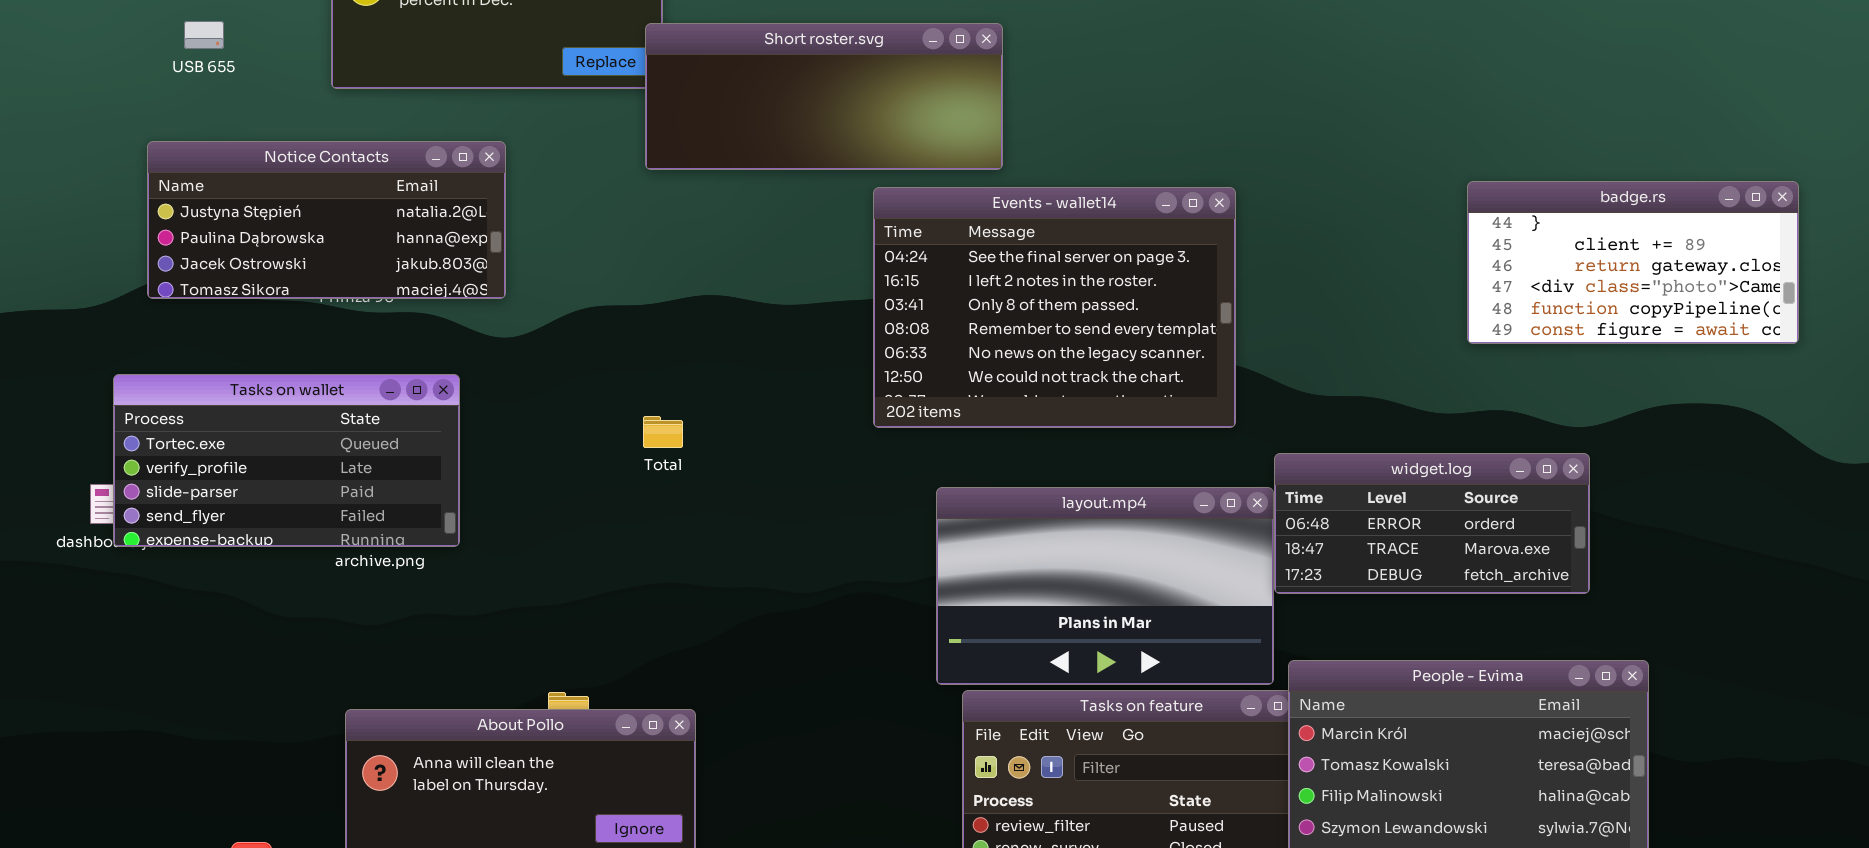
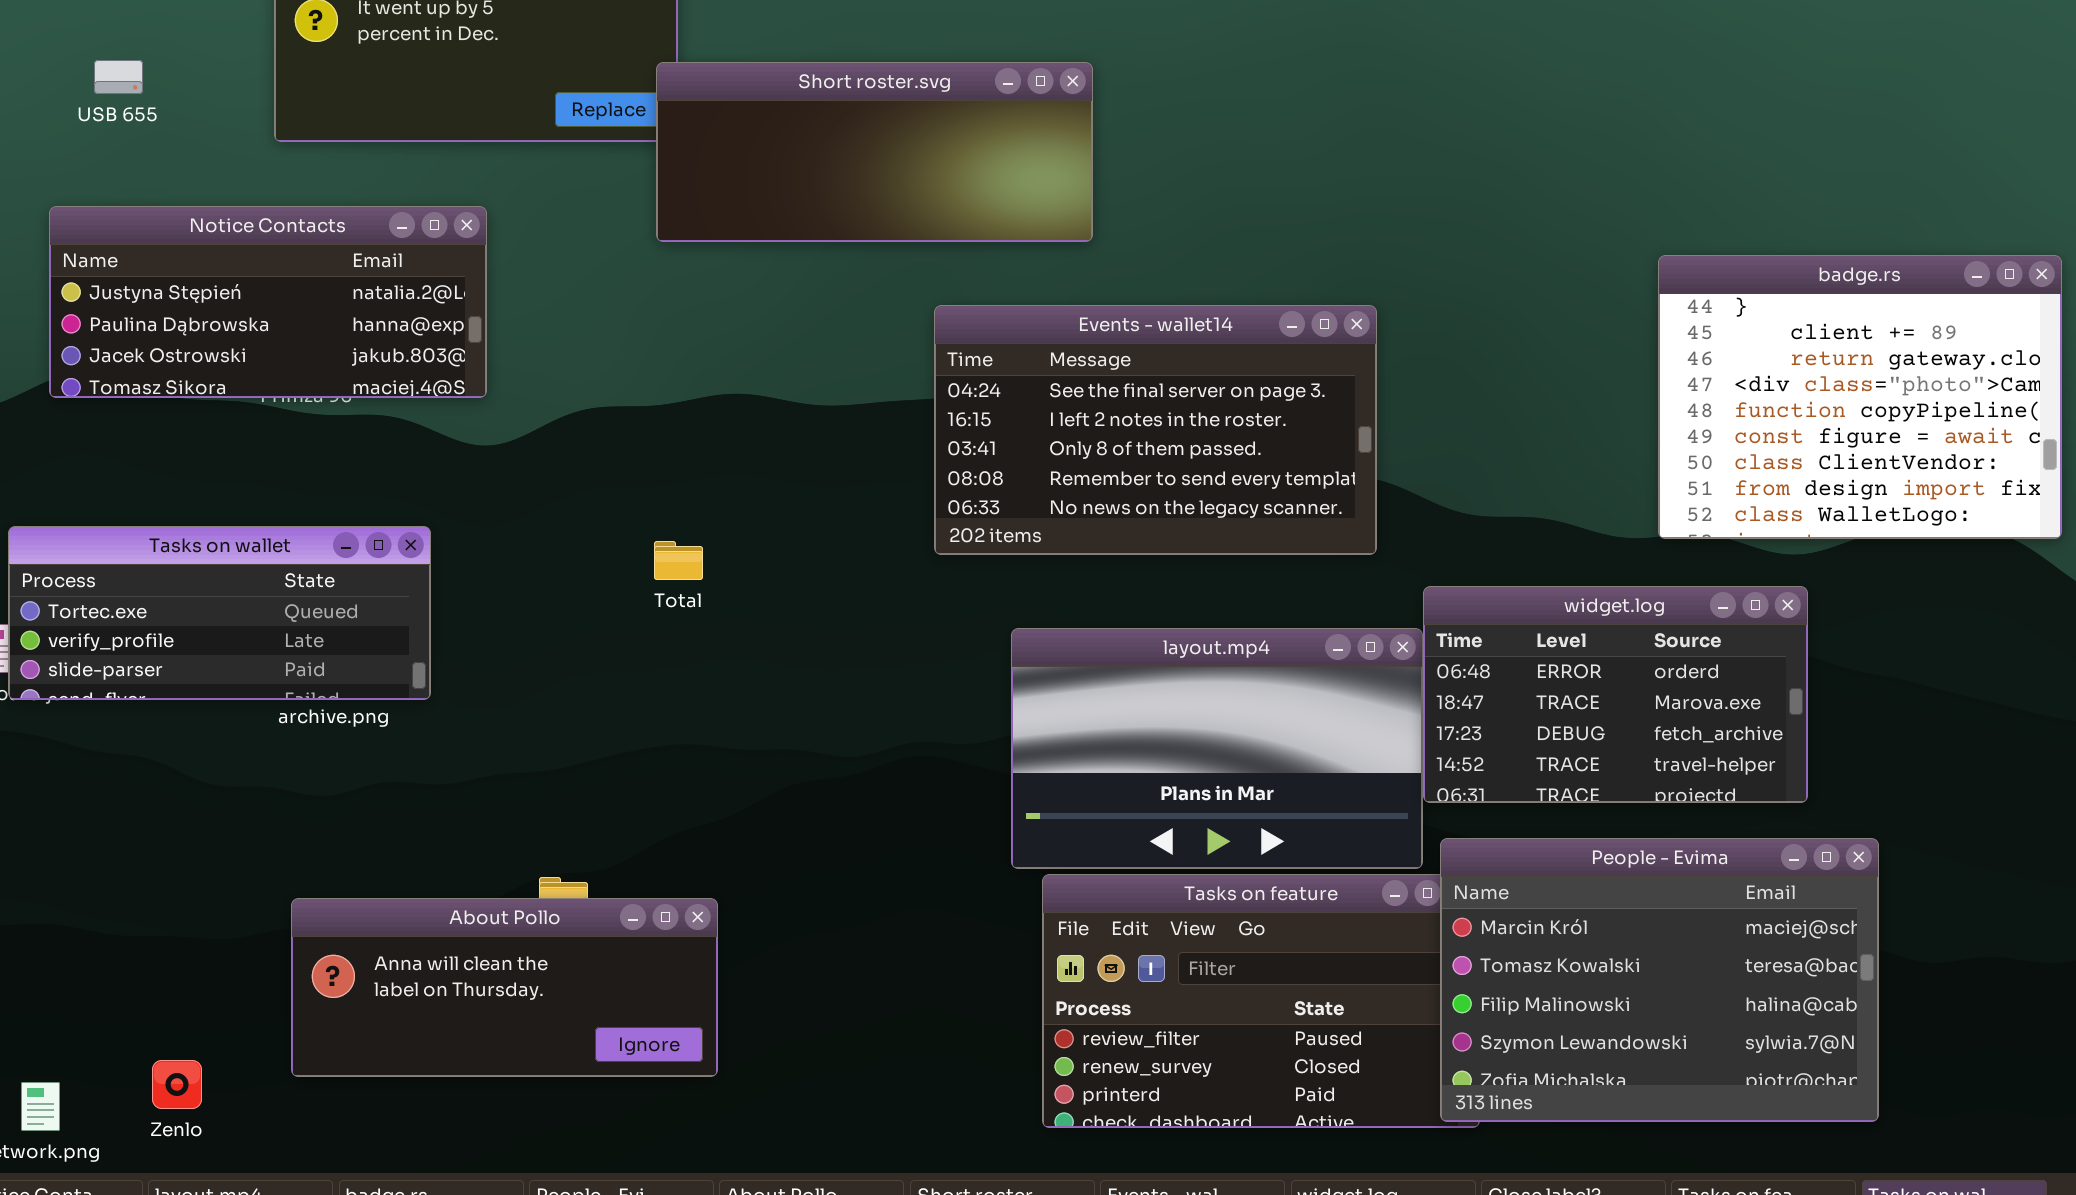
badge.rs: [1467,181,1799,344] -> [1658,255,2062,539], resized
Events - wallet14: [873,187,1236,428] -> [934,305,1377,555], resized
Tasks on wallet: [113,374,460,547] -> [8,526,431,700], resized
widget.log: [1274,453,1590,594] -> [1423,586,1808,803], resized

